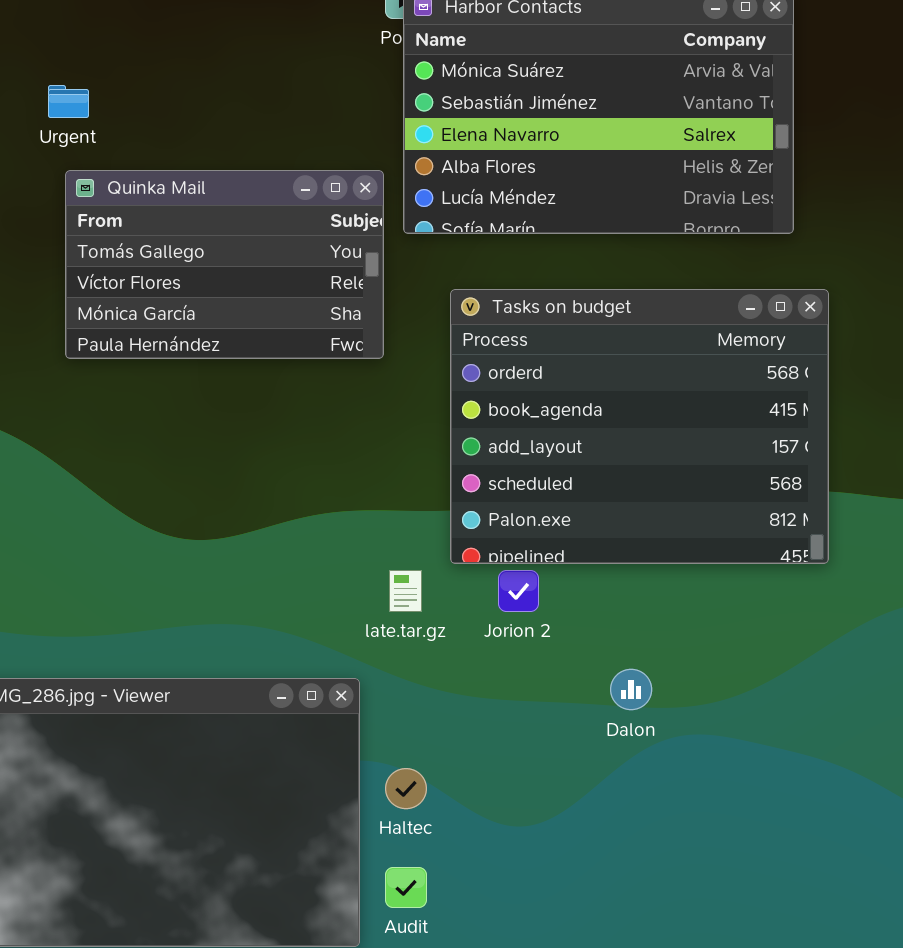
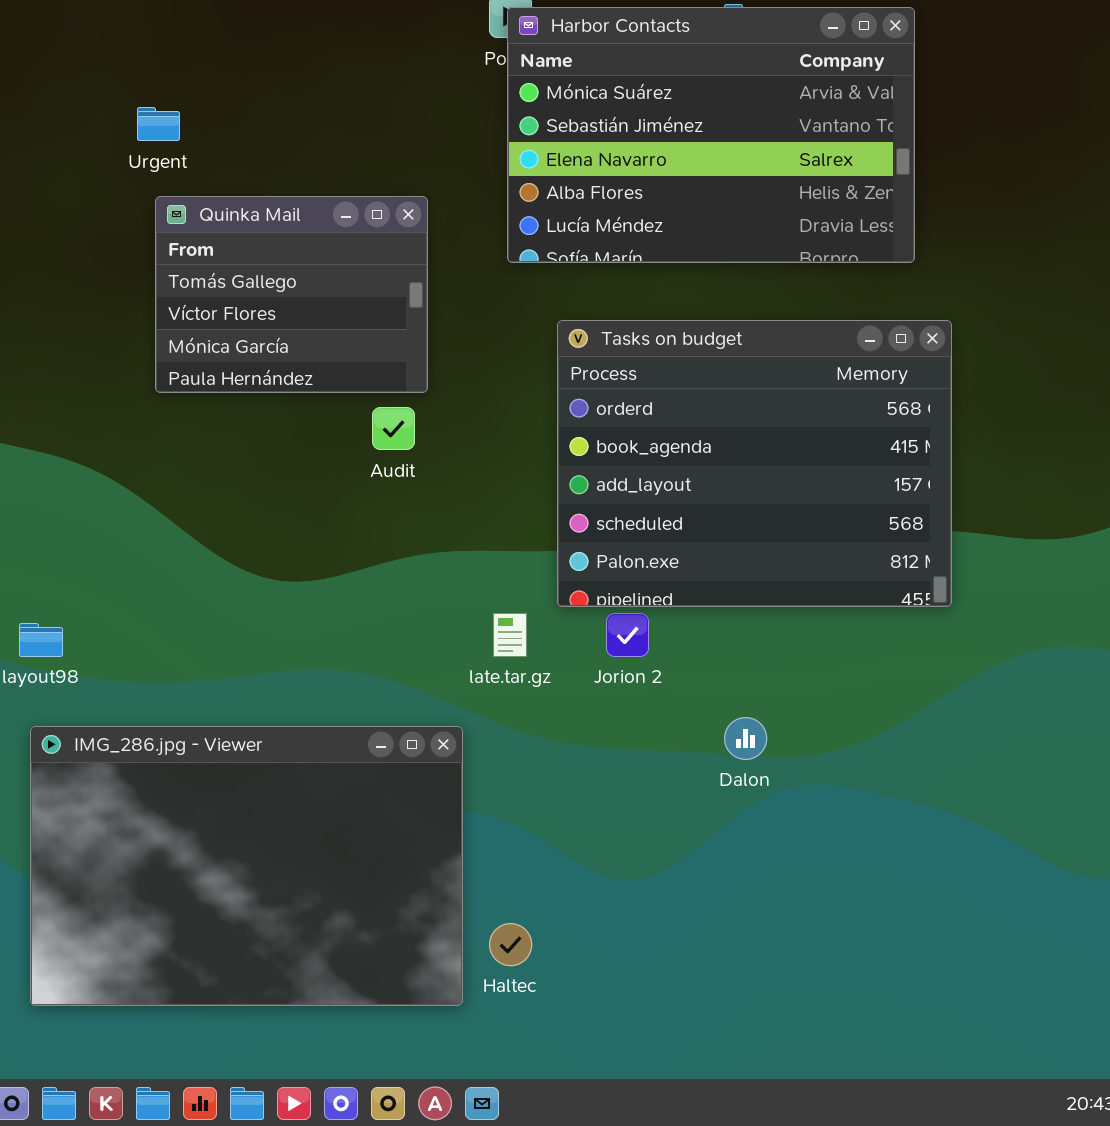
Quinka Mail: [65,170,384,359] -> [155,196,428,393], resized
Haltec: [385,768,427,809] -> [489,923,532,966], moved
Audit: [385,867,427,908] -> [372,407,415,450], moved

